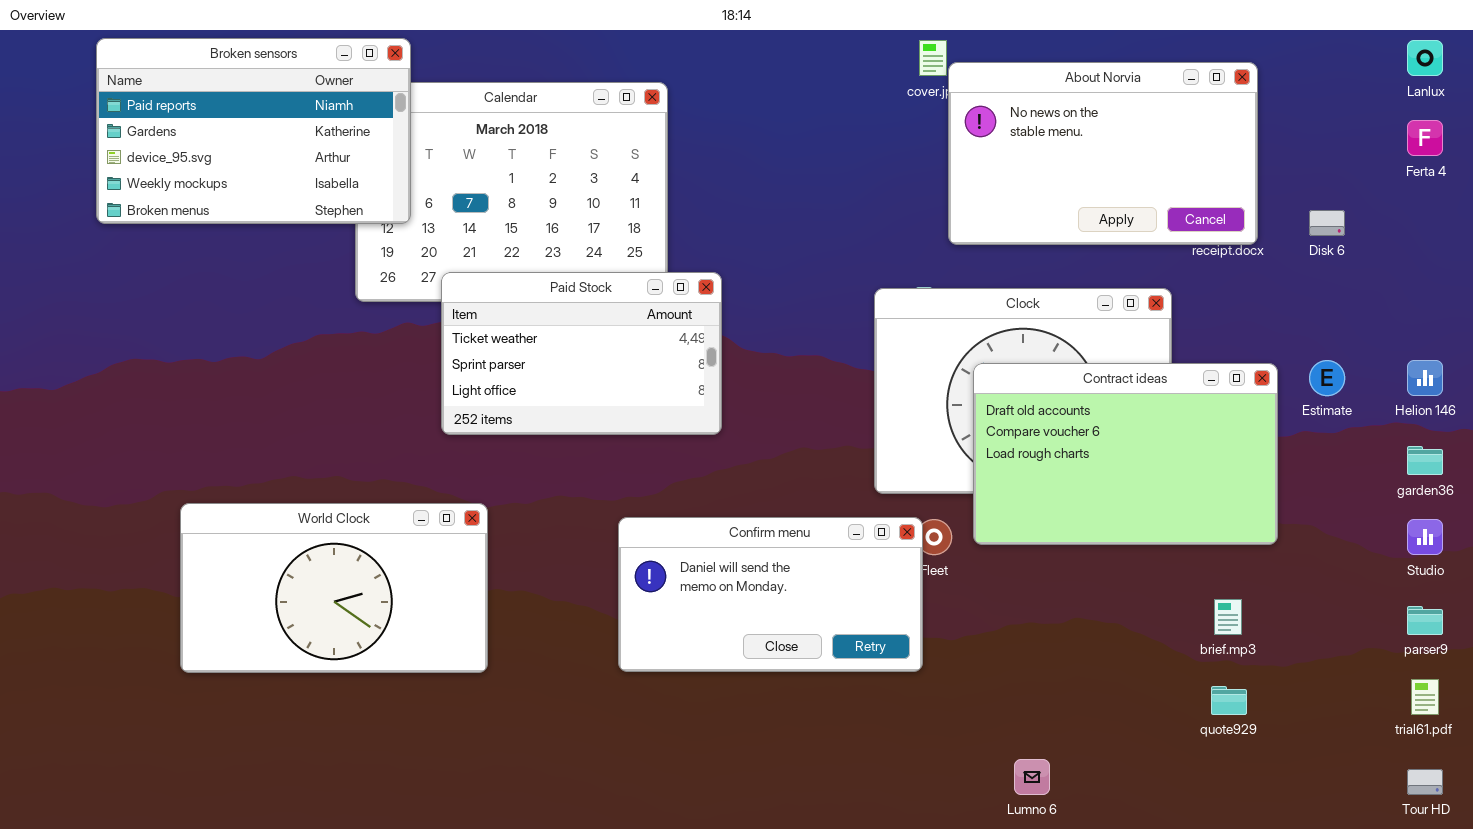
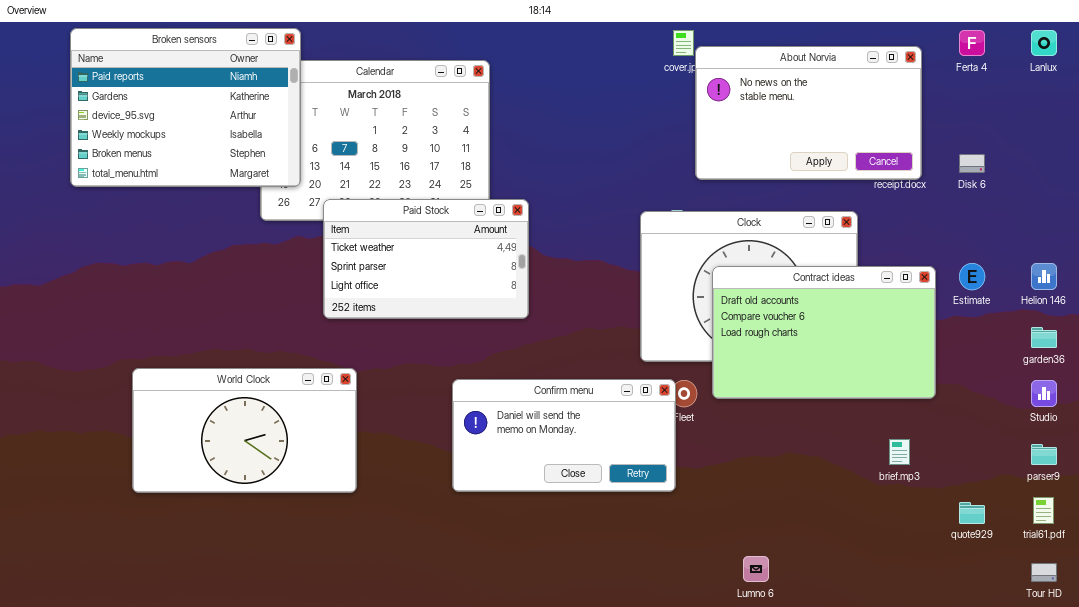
Broken sensors: [96,38,411,224] -> [70,28,301,187], resized
Ferta 4: [1407,120,1443,156] -> [959,30,985,56], moved
quote929: [1211,686,1247,715] -> [959,502,985,524], moved

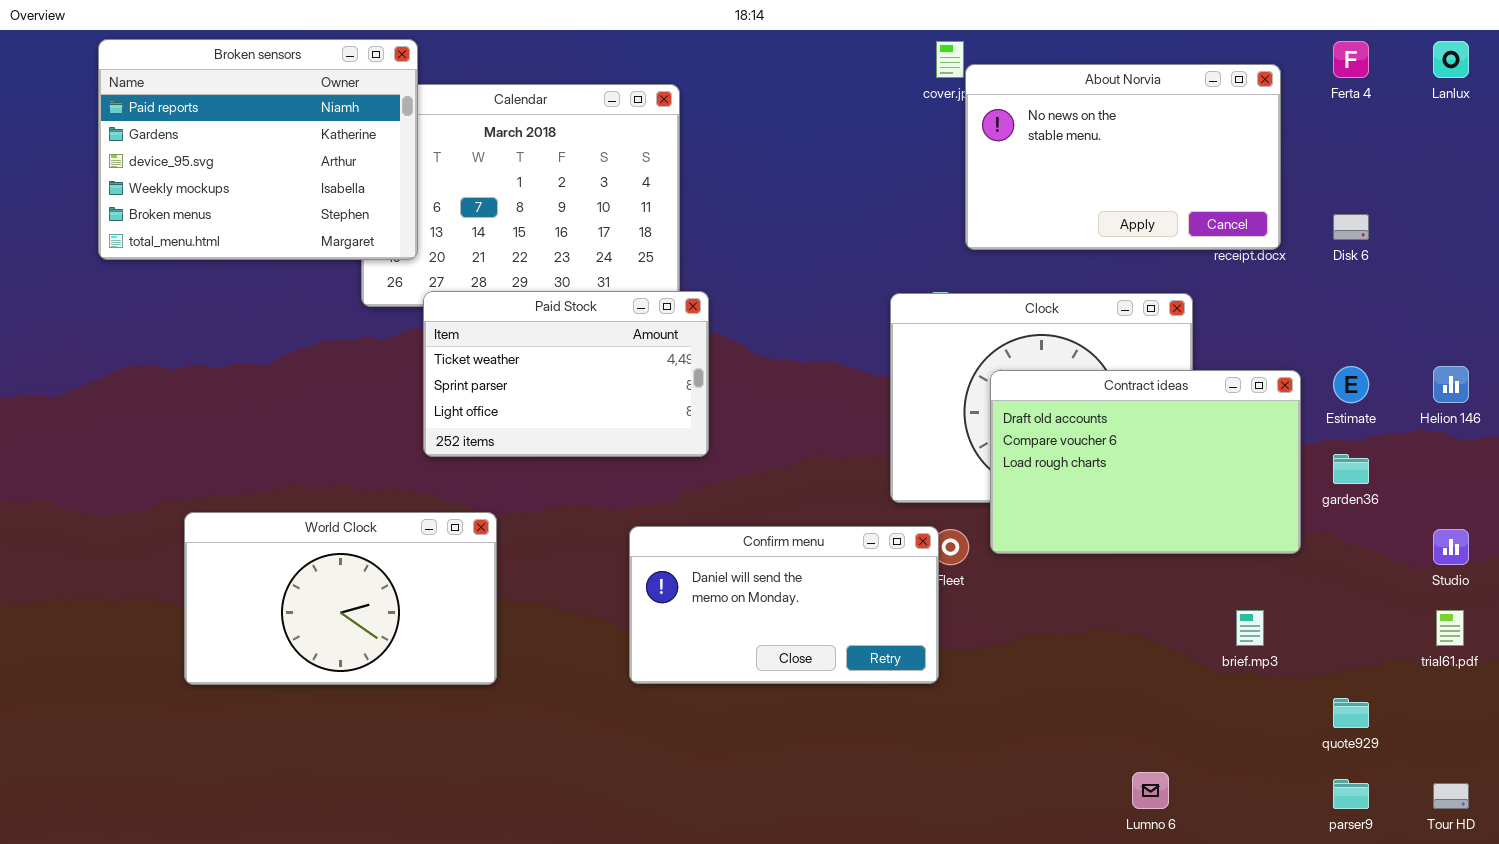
Paid Stock: [323,199,529,319] -> [423,291,709,457], moved
garden36: [1031,327,1057,348] -> [1333,454,1369,484], moved
parser9: [1031,444,1057,465] -> [1333,779,1369,809], moved
trial61.pdf: [1033,497,1054,524] -> [1436,610,1464,646], moved
Lumno 6: [743,556,769,582] -> [1132,772,1169,809], moved

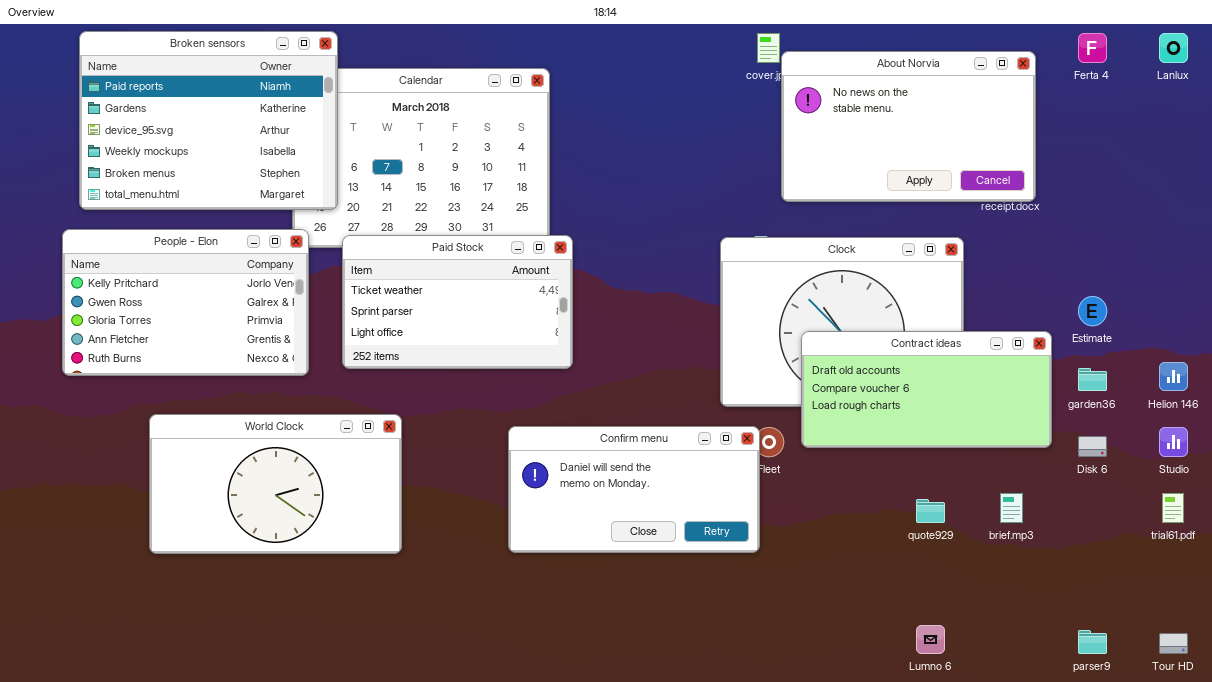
Disk 6: [1333,214,1369,240] -> [1078,436,1107,457], moved
People - Elon: none -> [62,229,309,376], opened
Helion 146: [1433,366,1469,403] -> [1159,362,1188,391], moved
Contract ideas: [990,370,1301,554] -> [801,331,1052,448], resized
quote929: [1333,698,1369,728] -> [916,499,945,523], moved

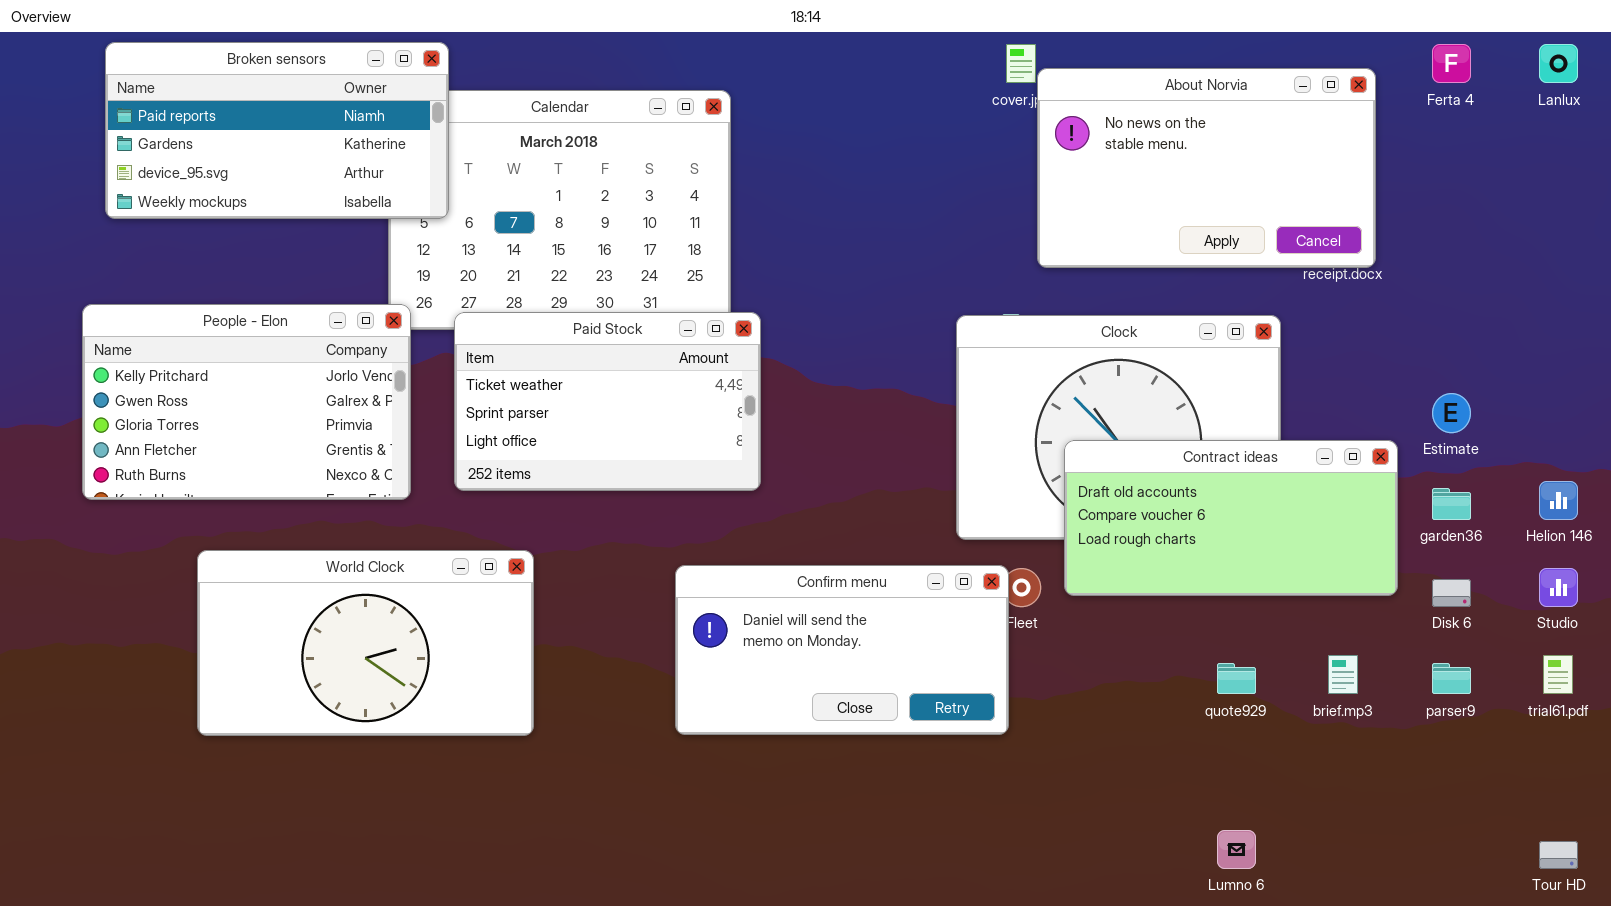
Broken sensors: [79,31,338,210] -> [105,42,449,219], resized
parser9: [1078,630,1107,654] -> [1432,663,1471,694], moved

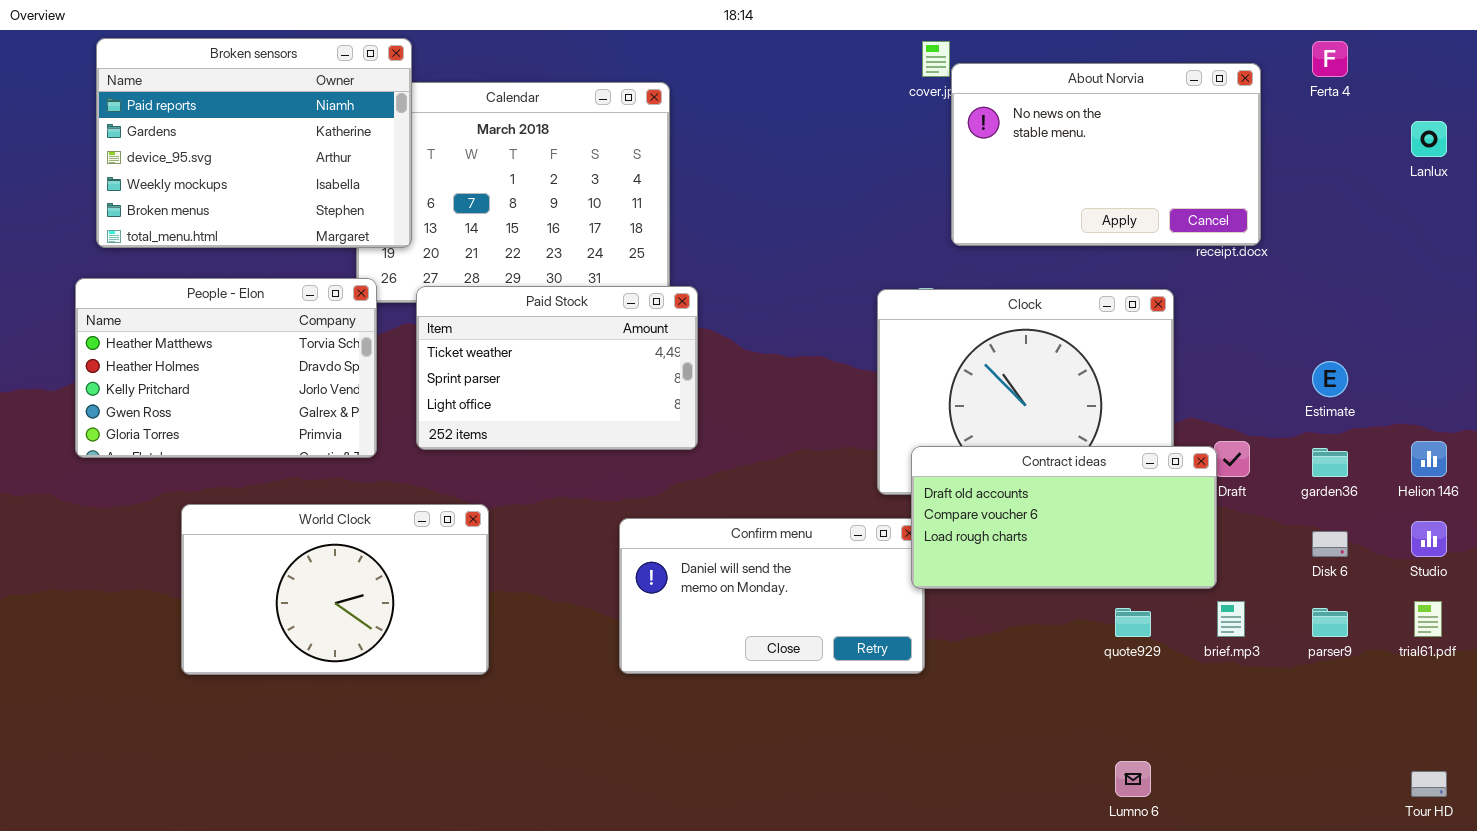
Broken sensors: [105,42,449,219] -> [96,38,412,248], resized
Lanlux: [1539,44,1578,83] -> [1411,121,1447,157], moved
People - Elon: [82,304,411,500] -> [75,278,377,458], scrolled up 2 rows
Contract ideas: [1064,440,1398,596] -> [911,446,1217,589], moved

